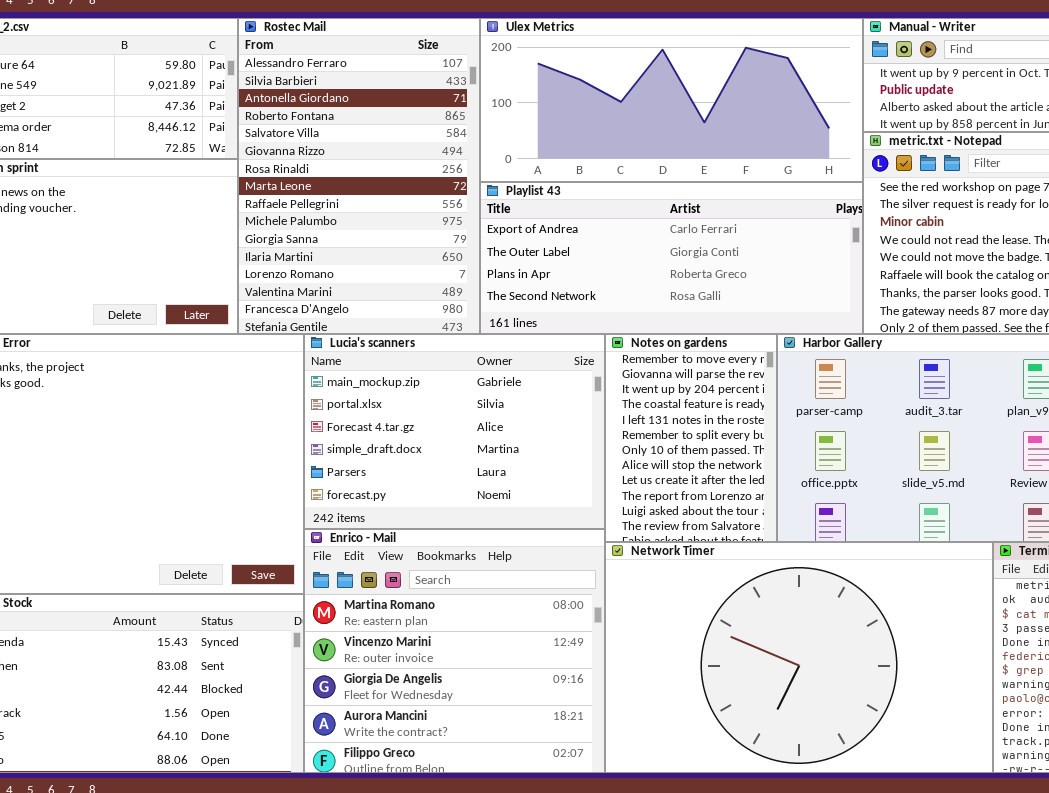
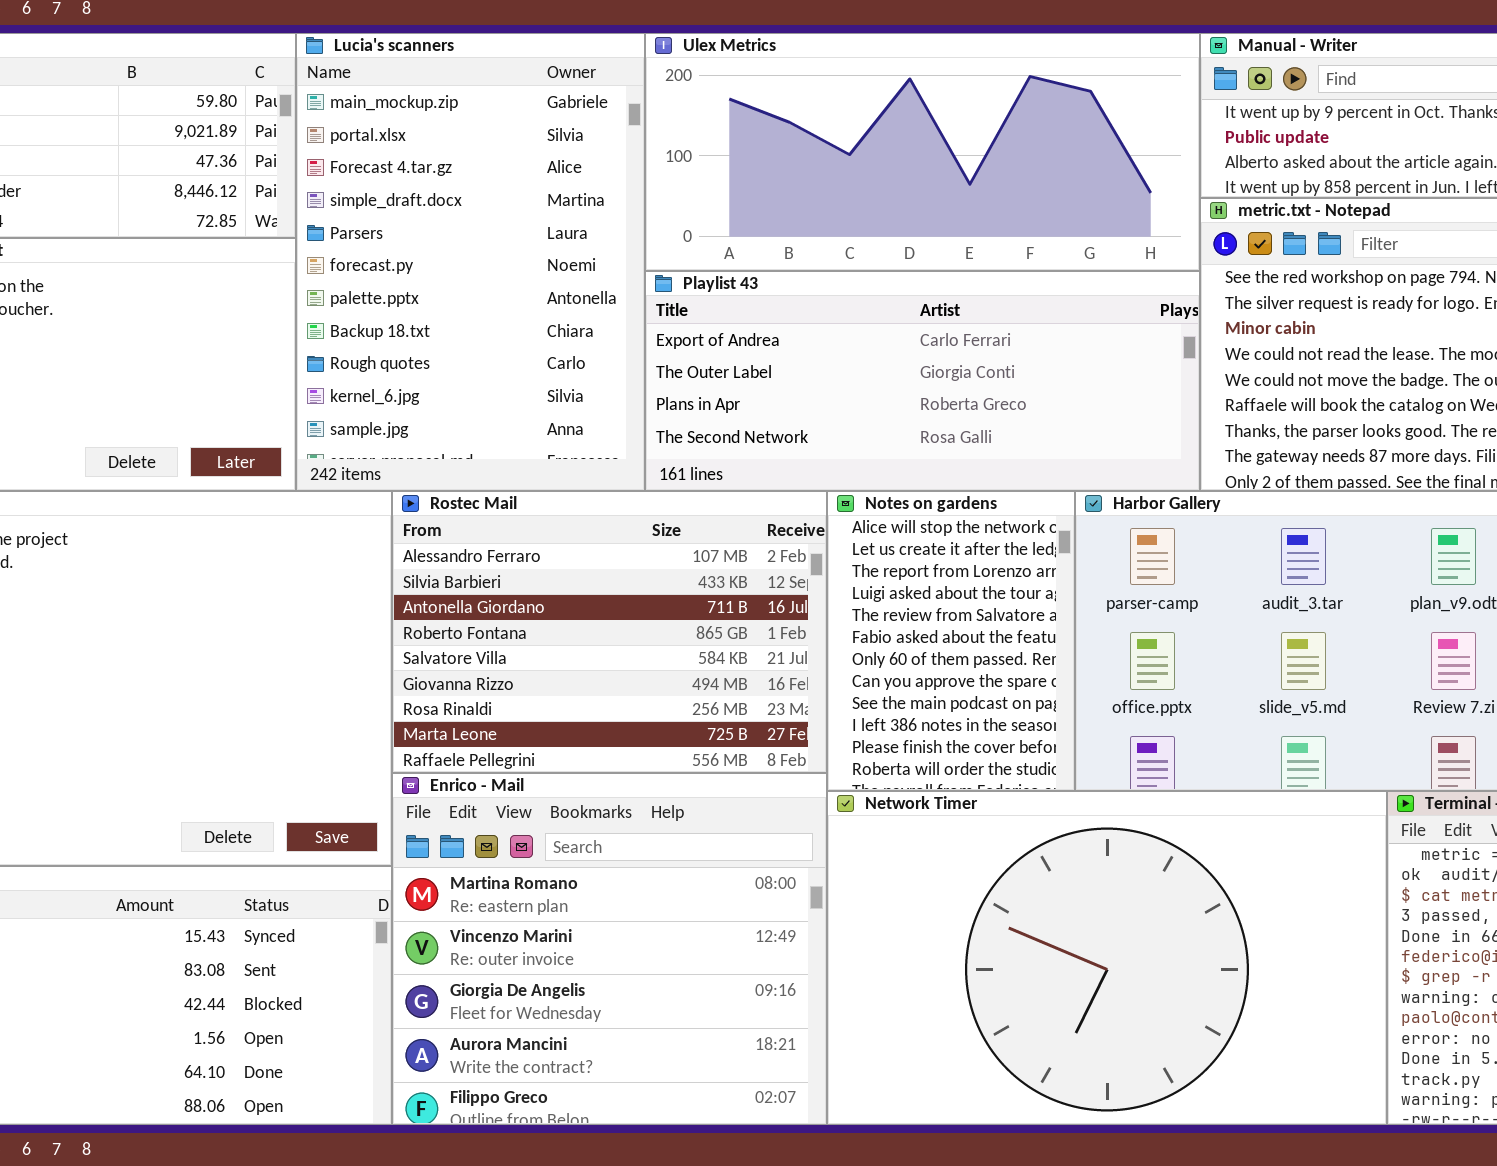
Rostec Mail: [238,18,480,334] -> [392,491,827,773], moved, resized
Lucia's scanners: [304,334,605,529] -> [296,33,645,491], moved, resized
Notes on gardens: [605,334,777,542] -> [827,491,1075,791], scrolled down 7 rows

